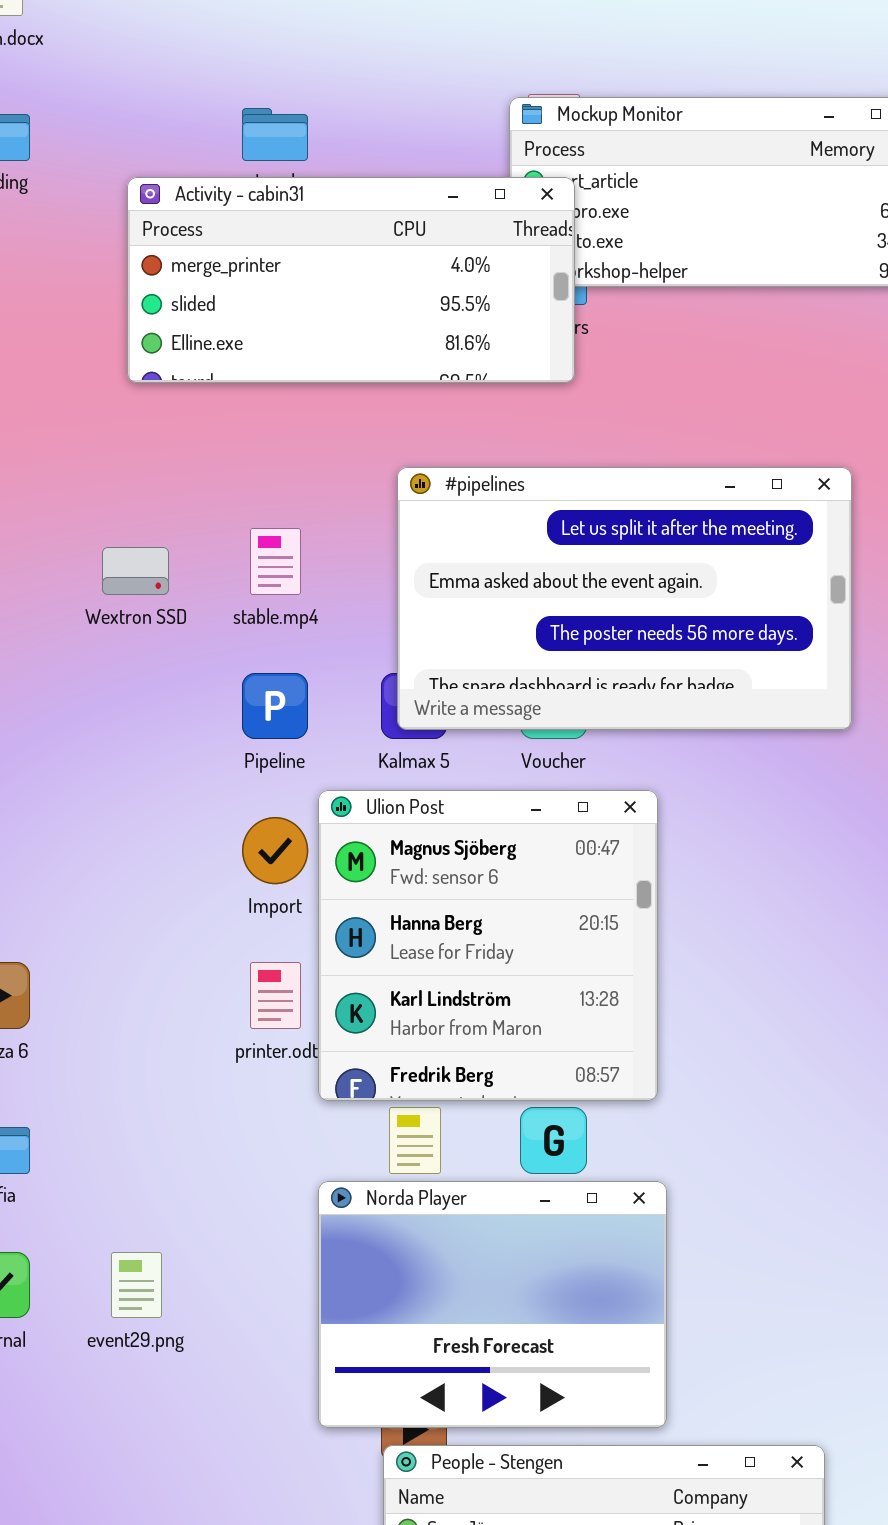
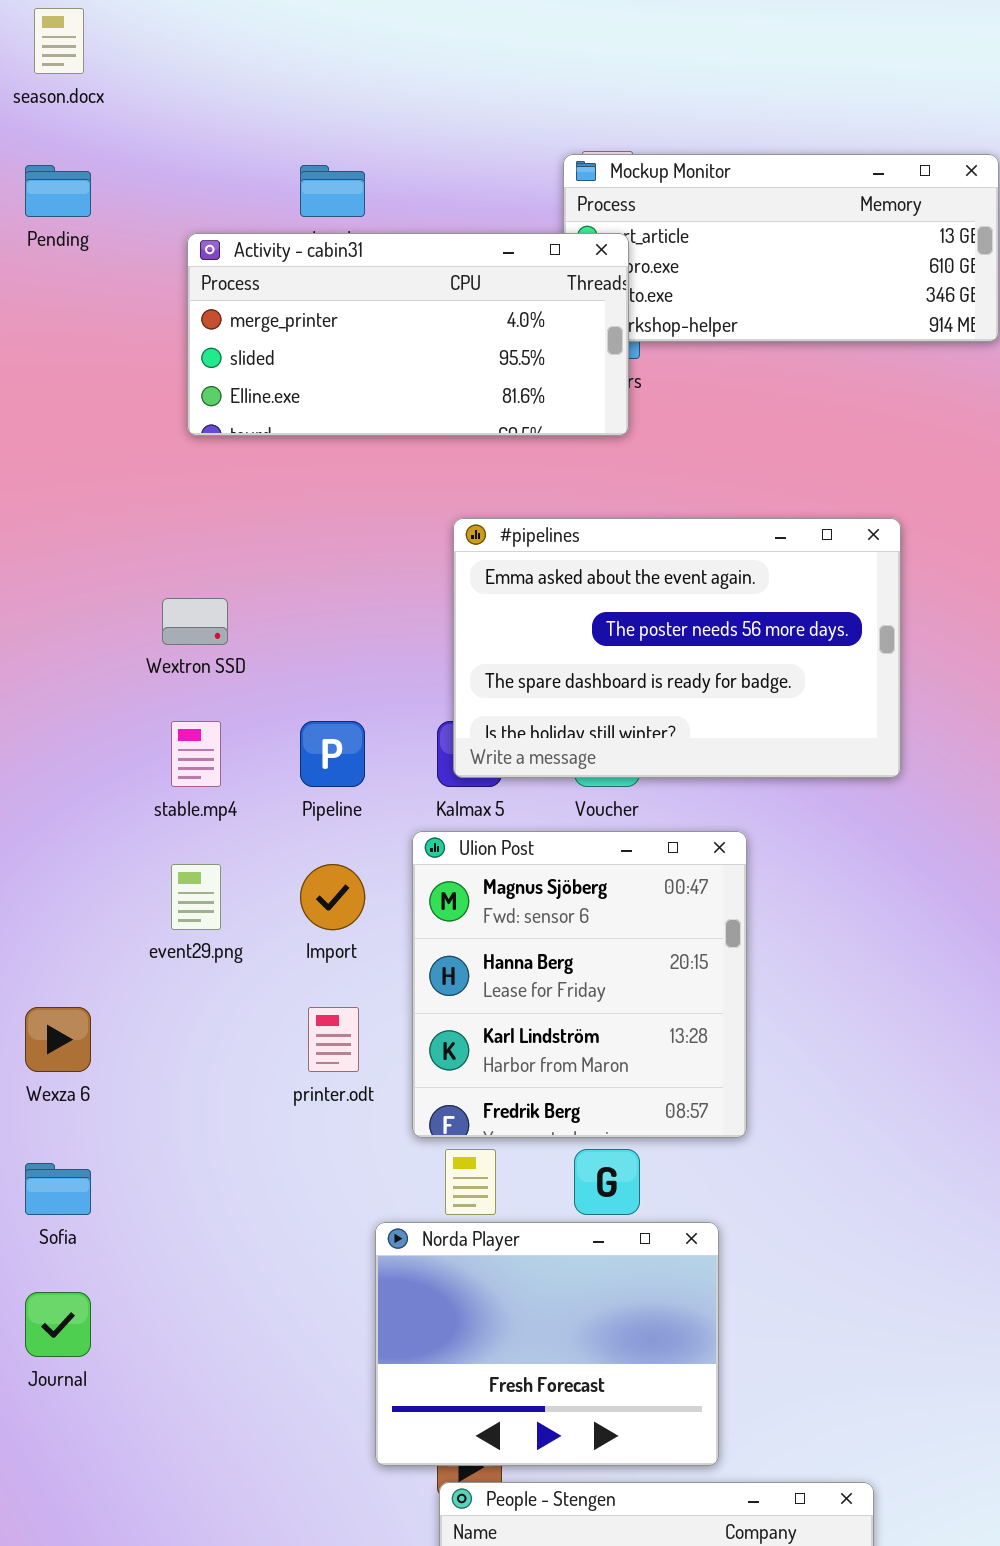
#pipelines: [397,467,852,730] -> [453,518,901,778], scrolled down 1 row
stable.mp4: [250,528,301,595] -> [171,721,221,787], moved
Ulion Post: [318,790,658,1101] -> [412,831,747,1138], moved
event29.png: [111,1252,162,1318] -> [171,864,221,930], moved

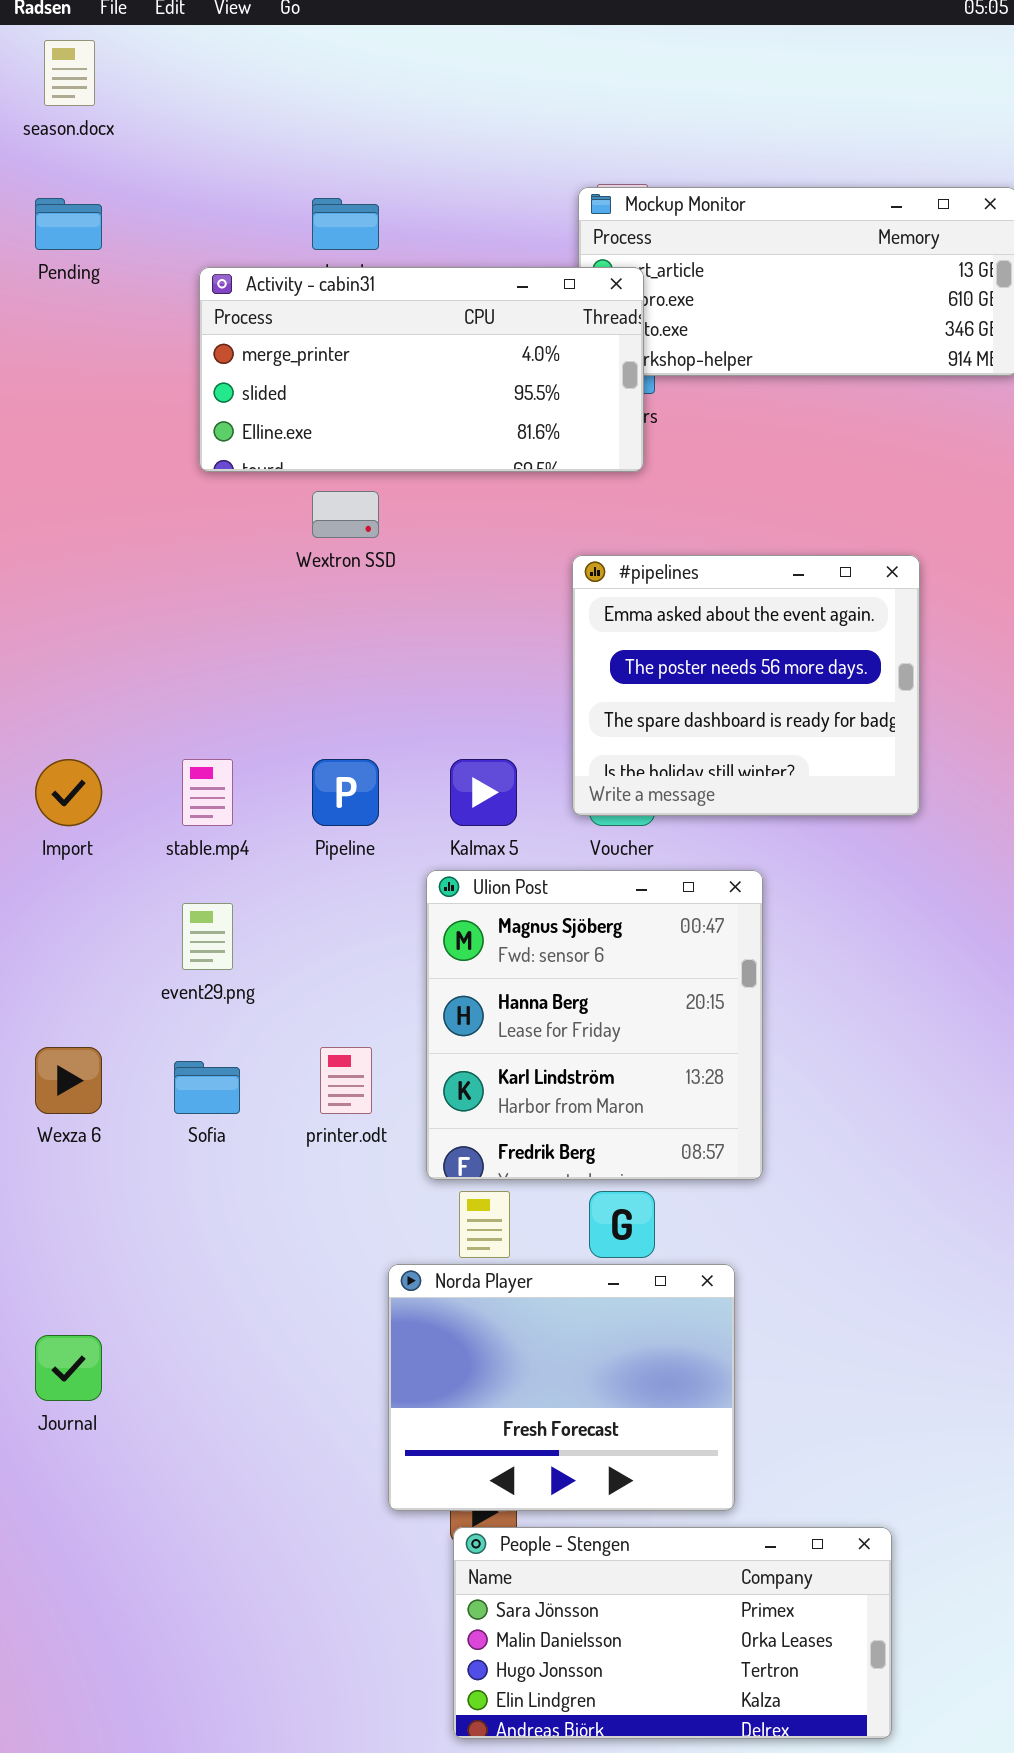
#pipelines: [453,518,901,778] -> [572,555,920,816], resized
Wextron SSD: [162,598,228,645] -> [312,491,379,538], moved
Import: [300,864,365,930] -> [35,759,102,826], moved
Sofia: [25,1163,91,1215] -> [174,1061,240,1114], moved

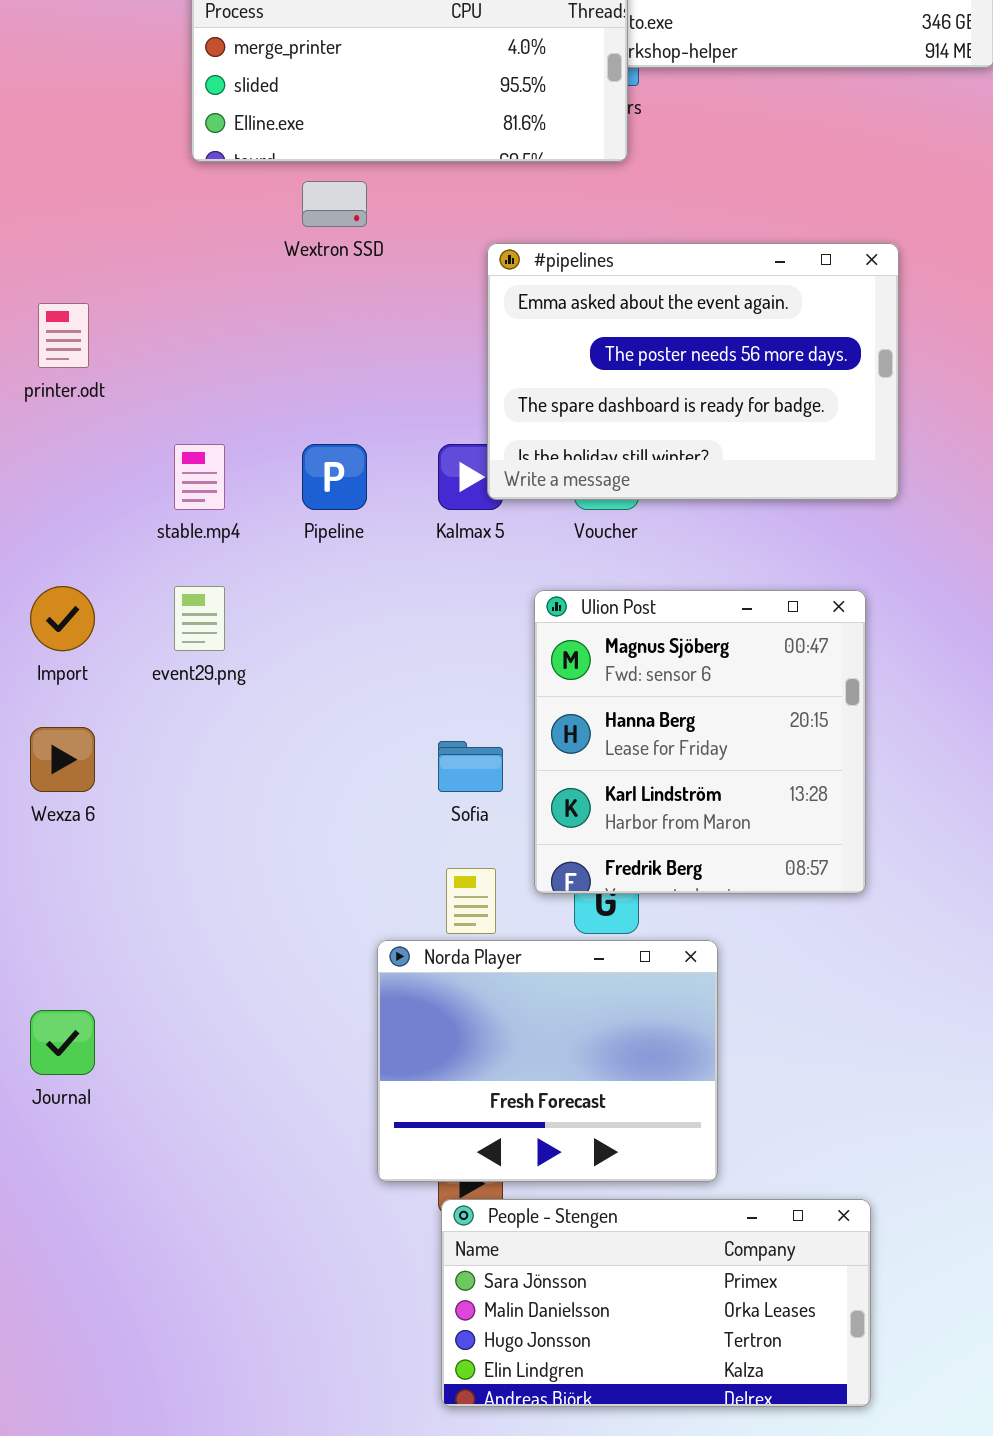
#pipelines: [572,555,920,816] -> [487,243,899,500], resized
Import: [35,759,102,826] -> [30,586,95,651], moved
Ulion Post: [426,870,763,1180] -> [534,590,866,894], moved
printer.odt: [320,1047,372,1114] -> [38,303,89,368], moved
Sofia: [174,1061,240,1114] -> [438,741,503,792], moved

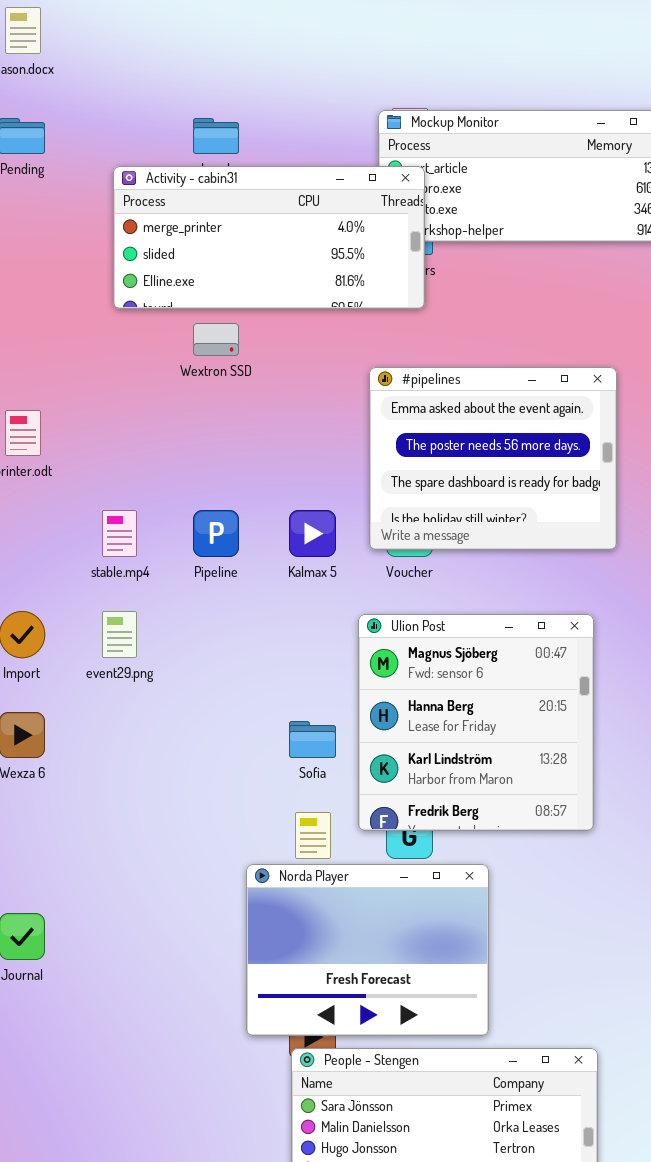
#pipelines: [487,243,899,500] -> [369,367,617,550], resized

